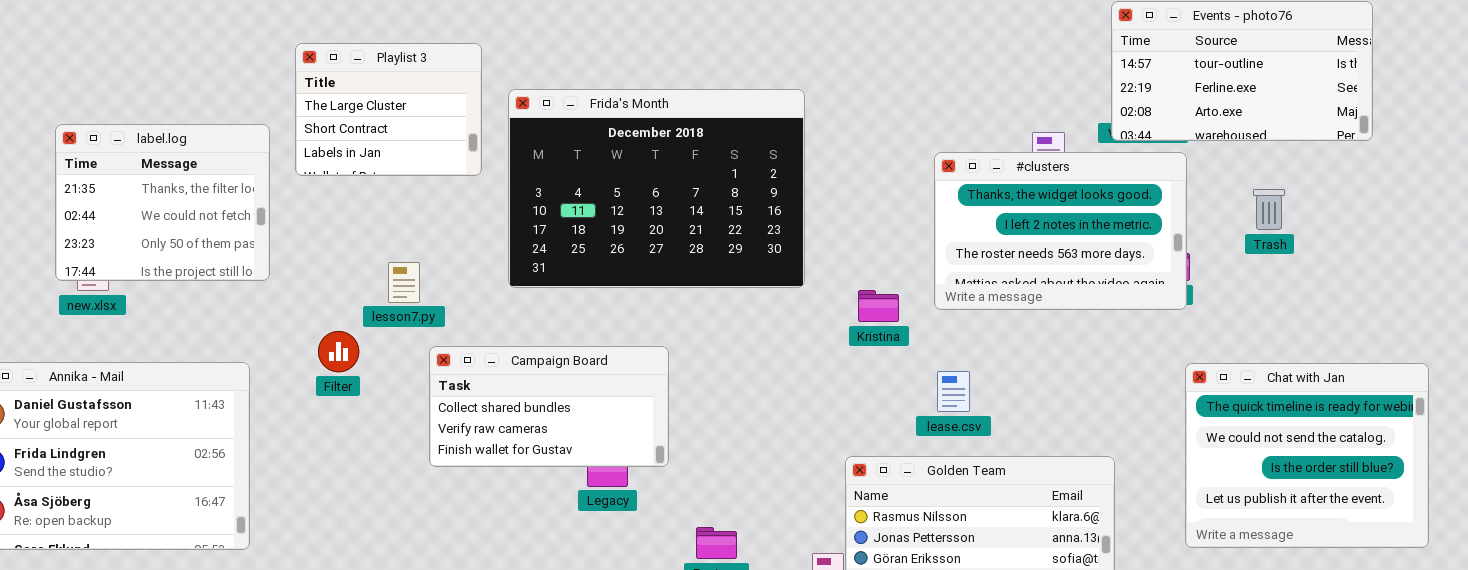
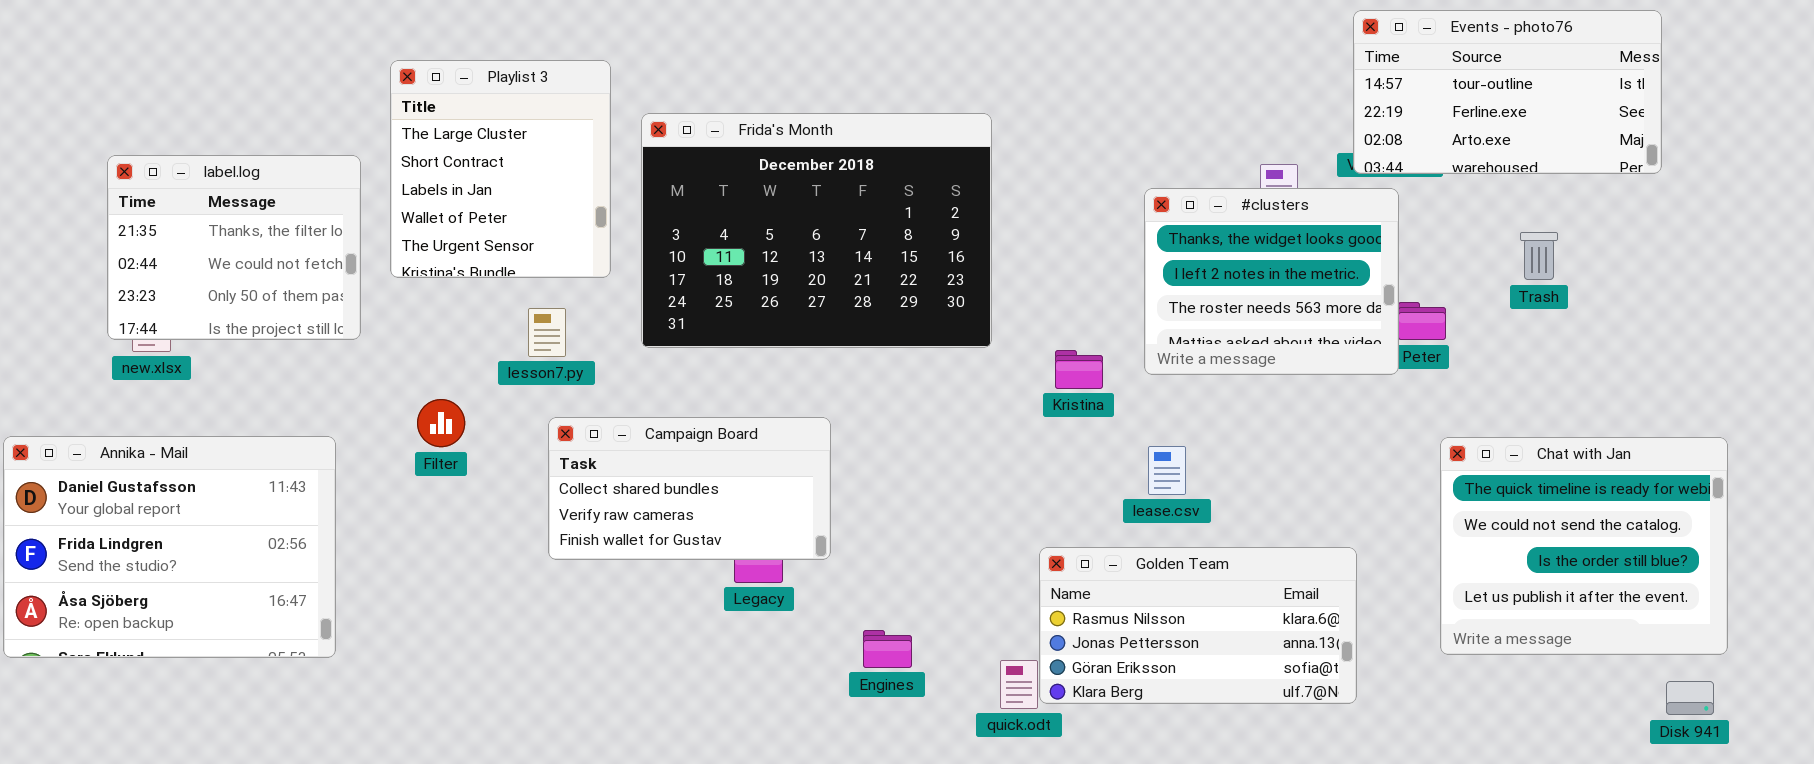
Playlist 3: [295,43,482,176] -> [390,60,611,278], resized
#clusters: [934,152,1187,310] -> [1144,188,1399,375], resized
lesson7.py: [388,262,420,303] -> [528,308,566,357], moved

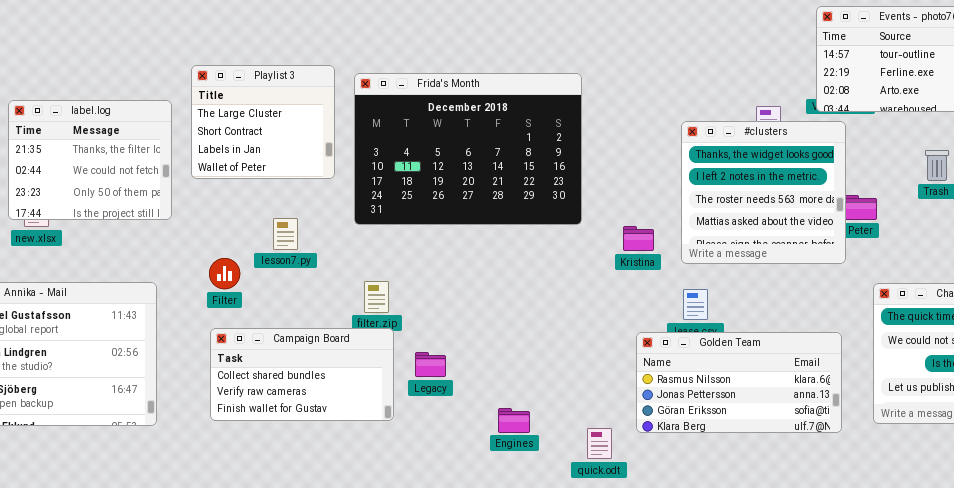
Playlist 3: [390,60,611,278] -> [191,65,335,179], resized
#clusters: [1144,188,1399,375] -> [681,121,846,264], resized
lesson7.py: [528,308,566,357] -> [273,218,298,250], moved
Campaign Board: [548,417,831,560] -> [210,328,394,421], moved
Golden Team: [1039,547,1357,704] -> [636,332,842,433], moved

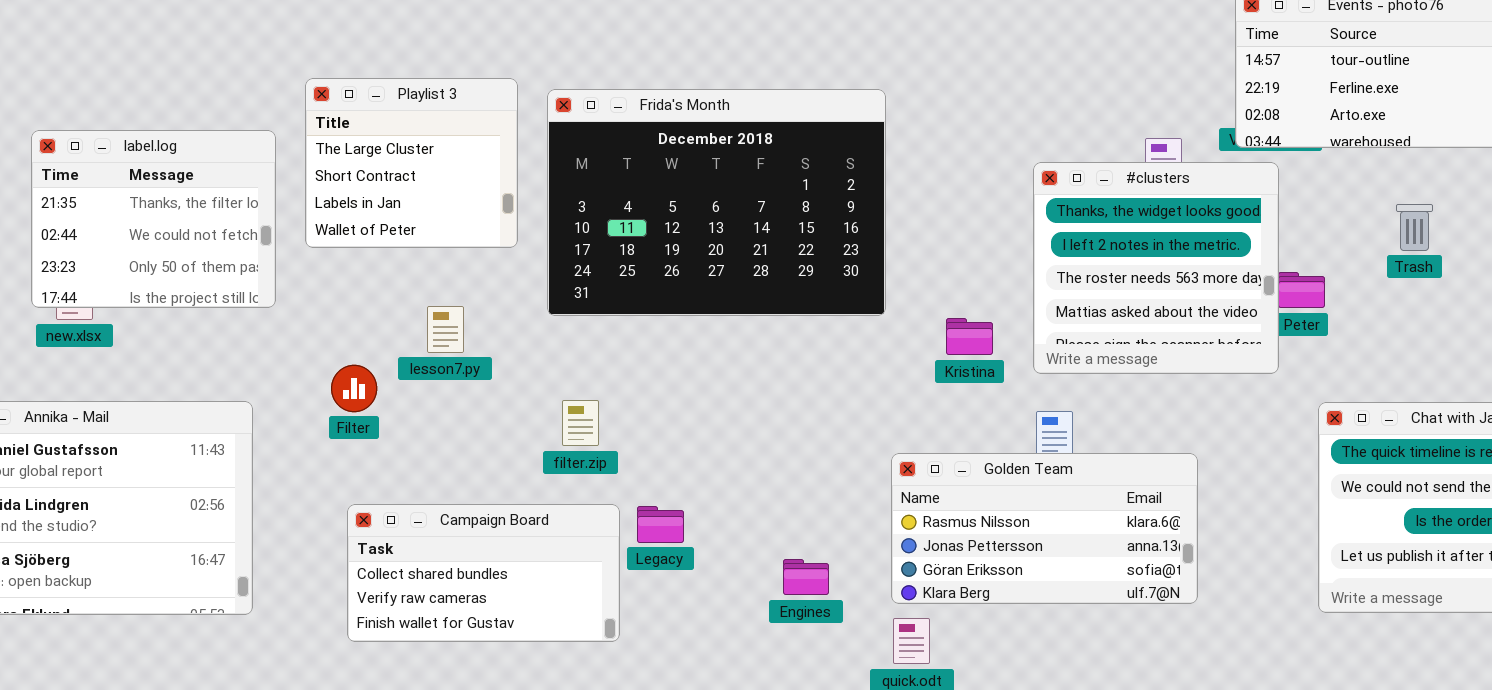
Campaign Board: [210,328,394,421] -> [347,504,620,642], moved
Golden Team: [636,332,842,433] -> [891,453,1198,604], moved
Engines: [498,408,530,433] -> [783,559,829,595], moved

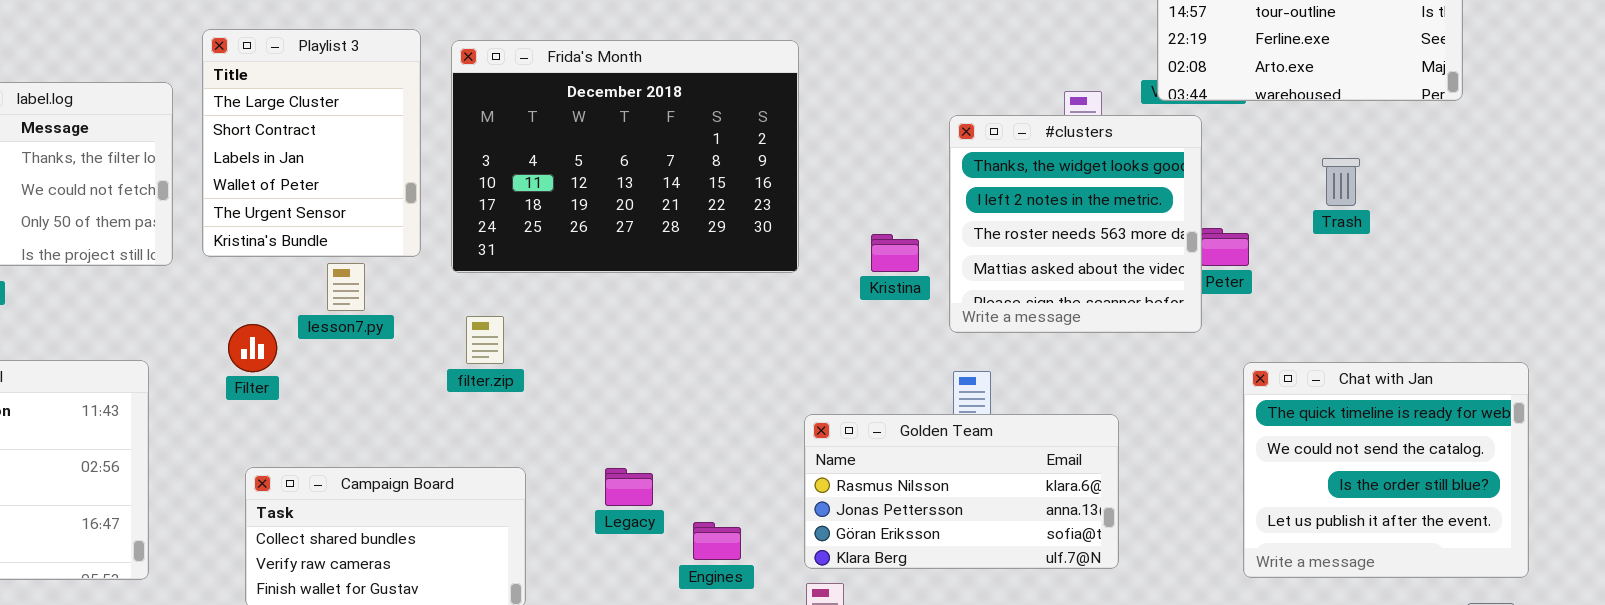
Playlist 3: [305,78,518,248] -> [202,29,421,257], resized
Kristina: [946,318,993,355] -> [871,234,919,272], moved
filter.zip: [562,400,599,446] -> [466,316,504,364], moved
Legacy: [637,506,684,543] -> [605,468,653,506], moved

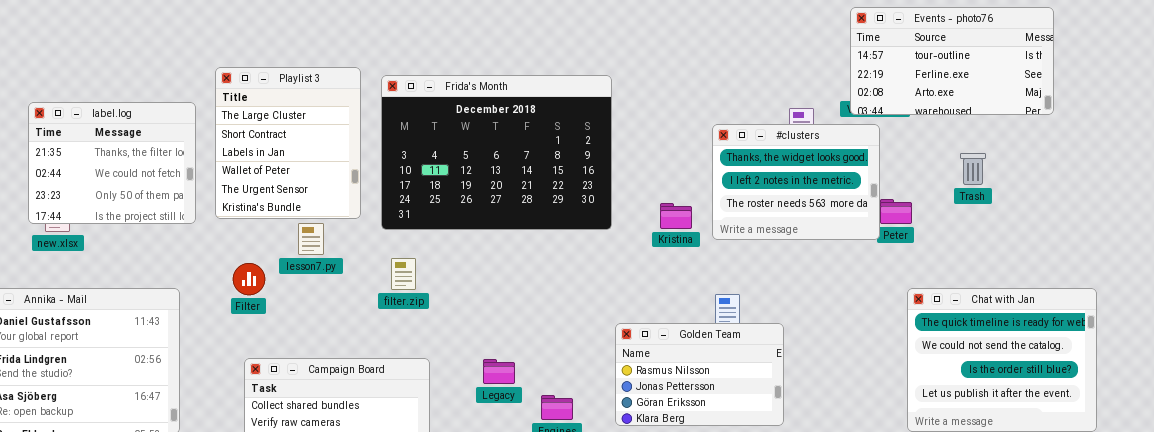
#clusters: [949,115,1202,333] -> [712,124,880,240], resized
Golden Team: [804,414,1119,569] -> [615,323,784,426], resized

